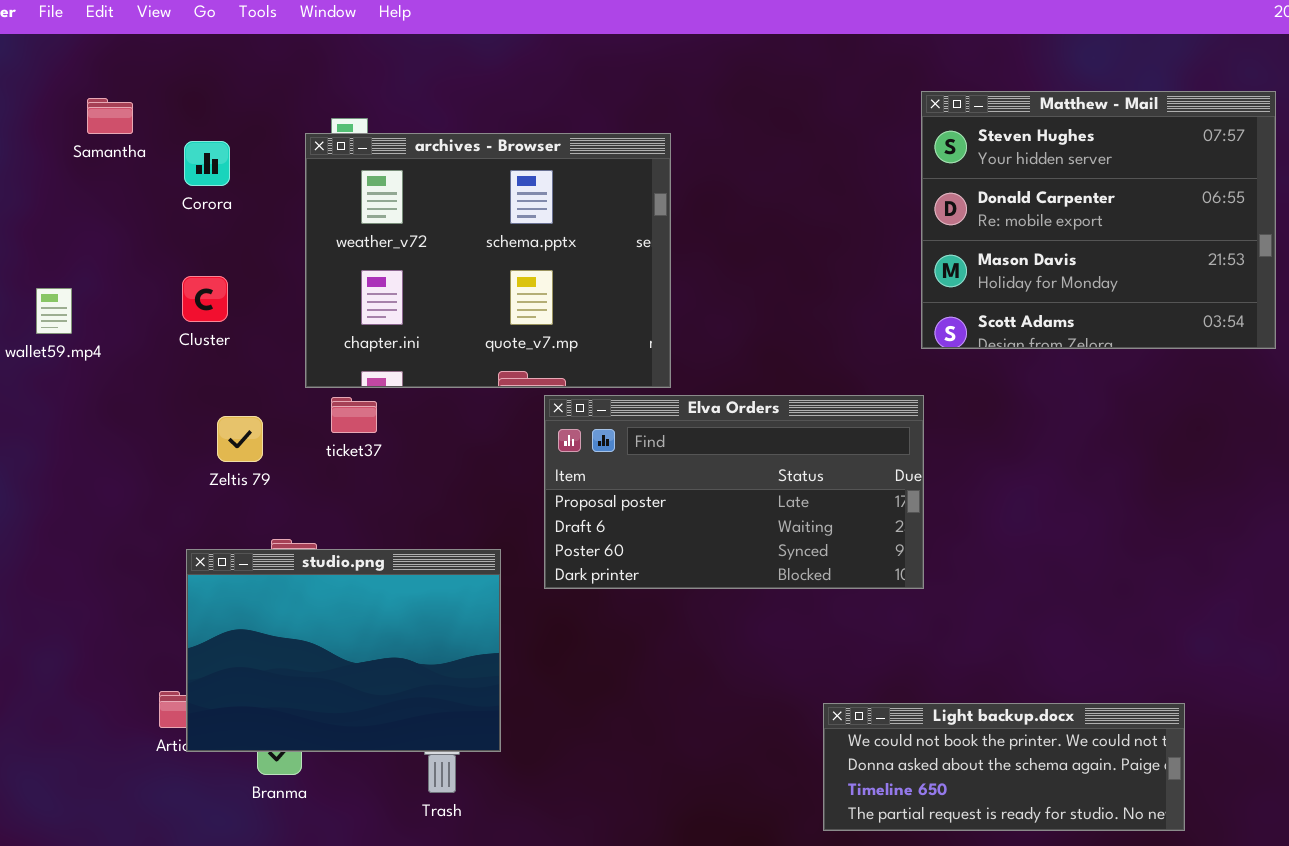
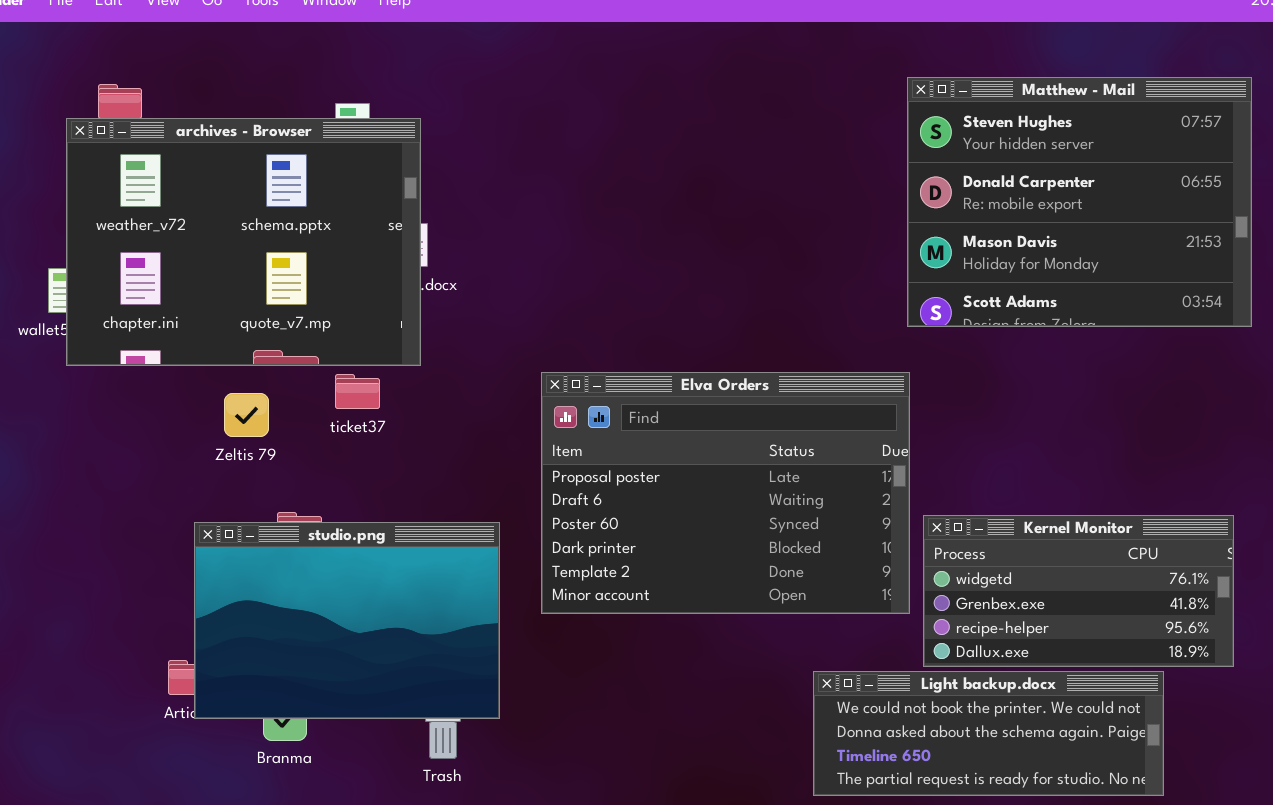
archives - Browser: [305,133,671,388] -> [66,118,421,366], moved
Elva Orders: [544,395,924,589] -> [541,372,910,614], resized
Kernel Monitor: none -> [923,515,1234,667], opened

